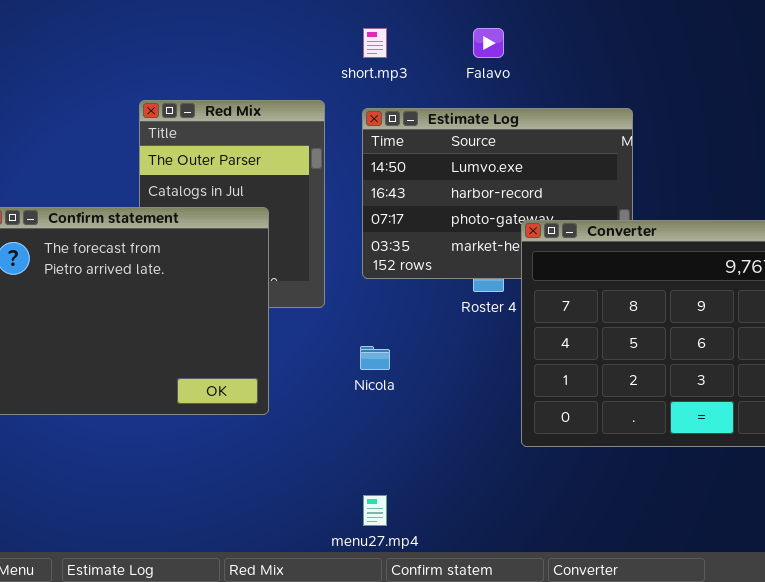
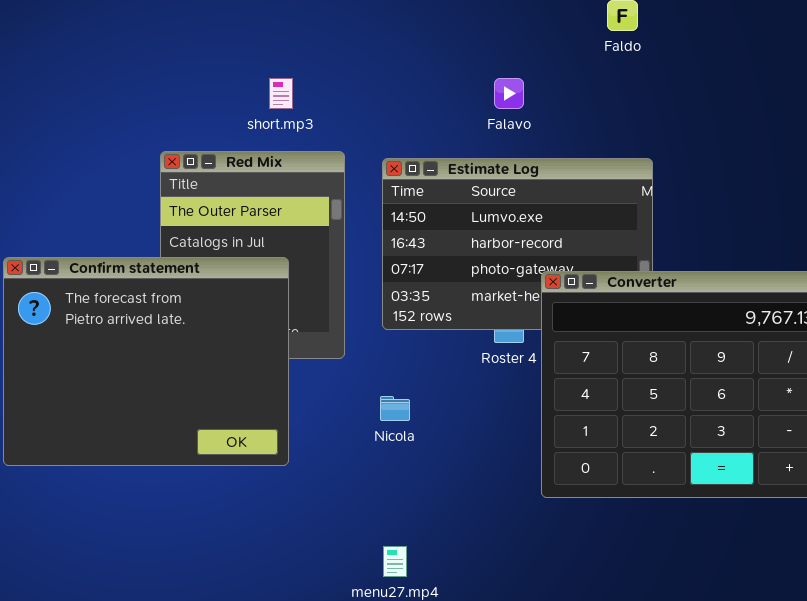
short.mp3: [363,28,387,58] -> [269,78,293,109], moved

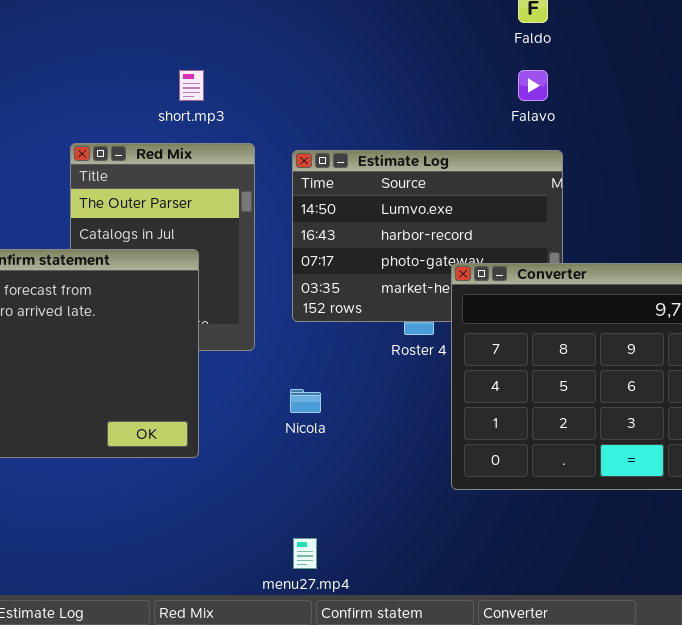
Falavo: [494,78,524,109] -> [518,70,548,101], moved

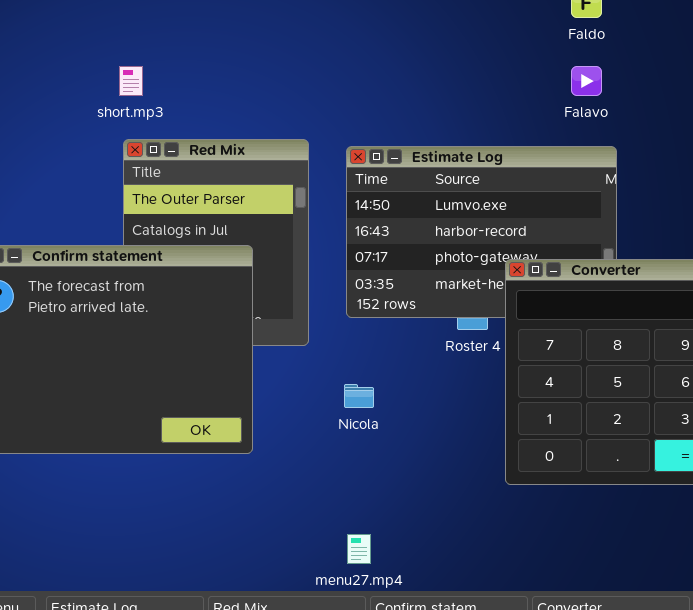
short.mp3: [179,70,204,101] -> [119,66,143,96], moved

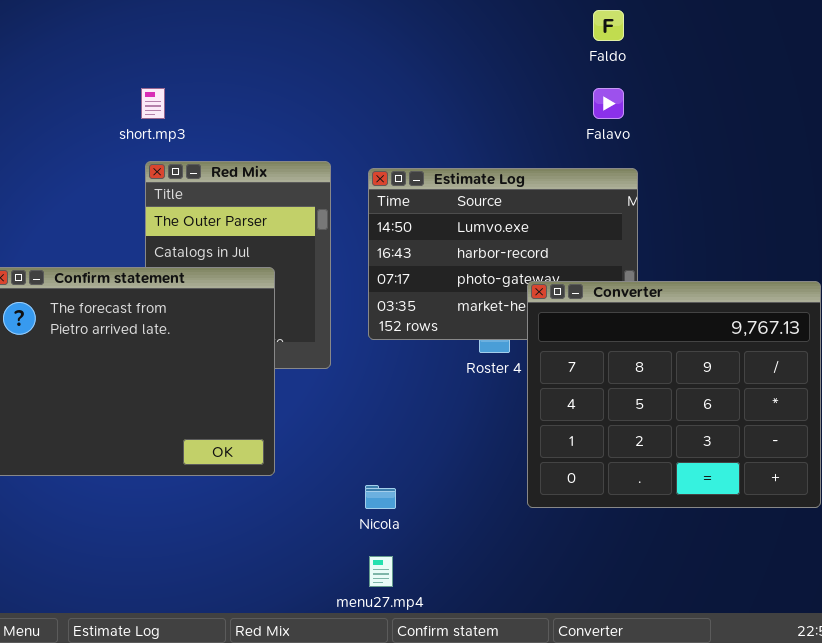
Nicola: [344,384,374,408] -> [365,485,396,509], moved

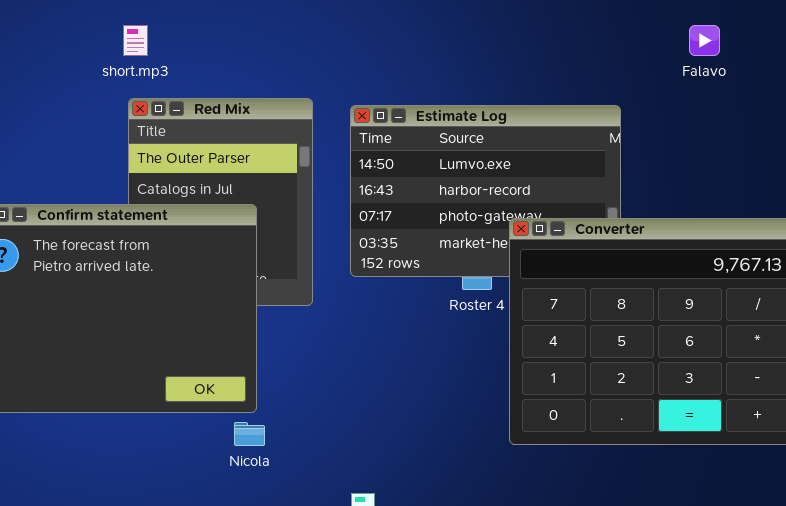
Falavo: [593,88,624,119] -> [689,25,720,56], moved
Nicola: [365,485,396,509] -> [234,422,265,446], moved

